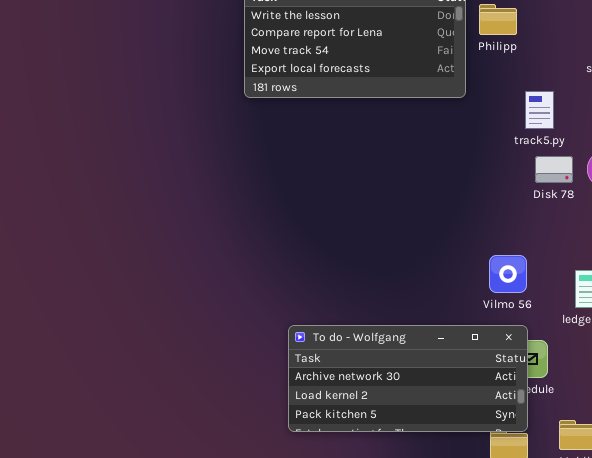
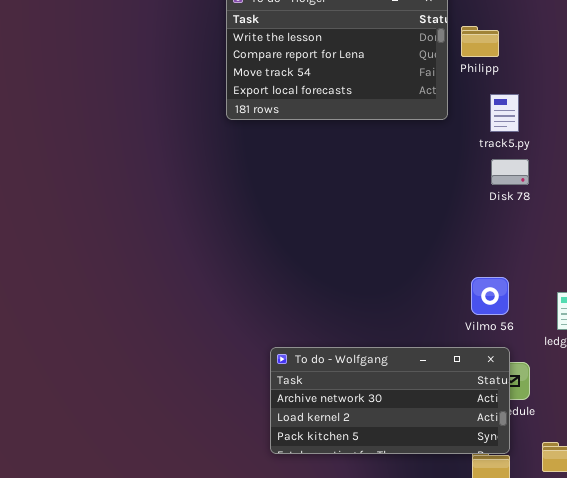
track5.py: [525,91,554,129] -> [490,94,519,132], moved
Disk 78: [535,156,573,183] -> [491,159,529,185], moved

